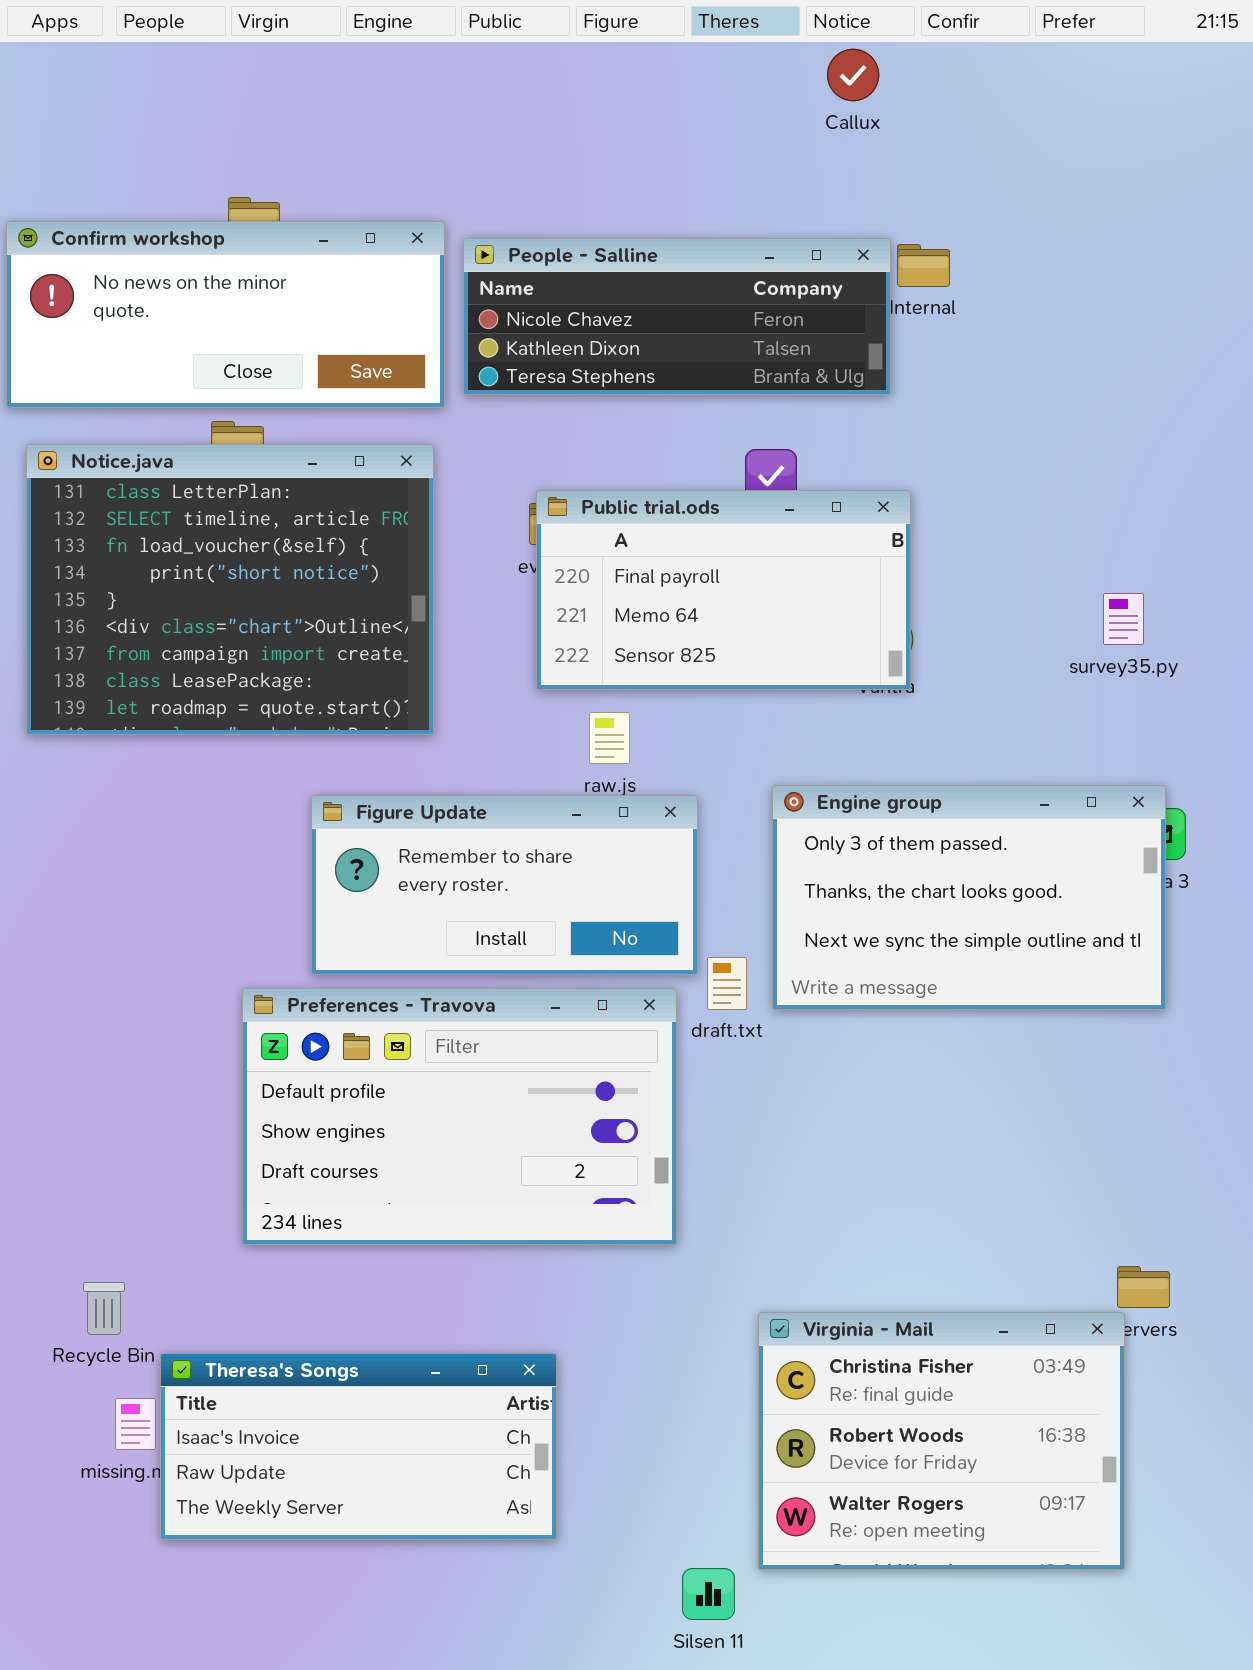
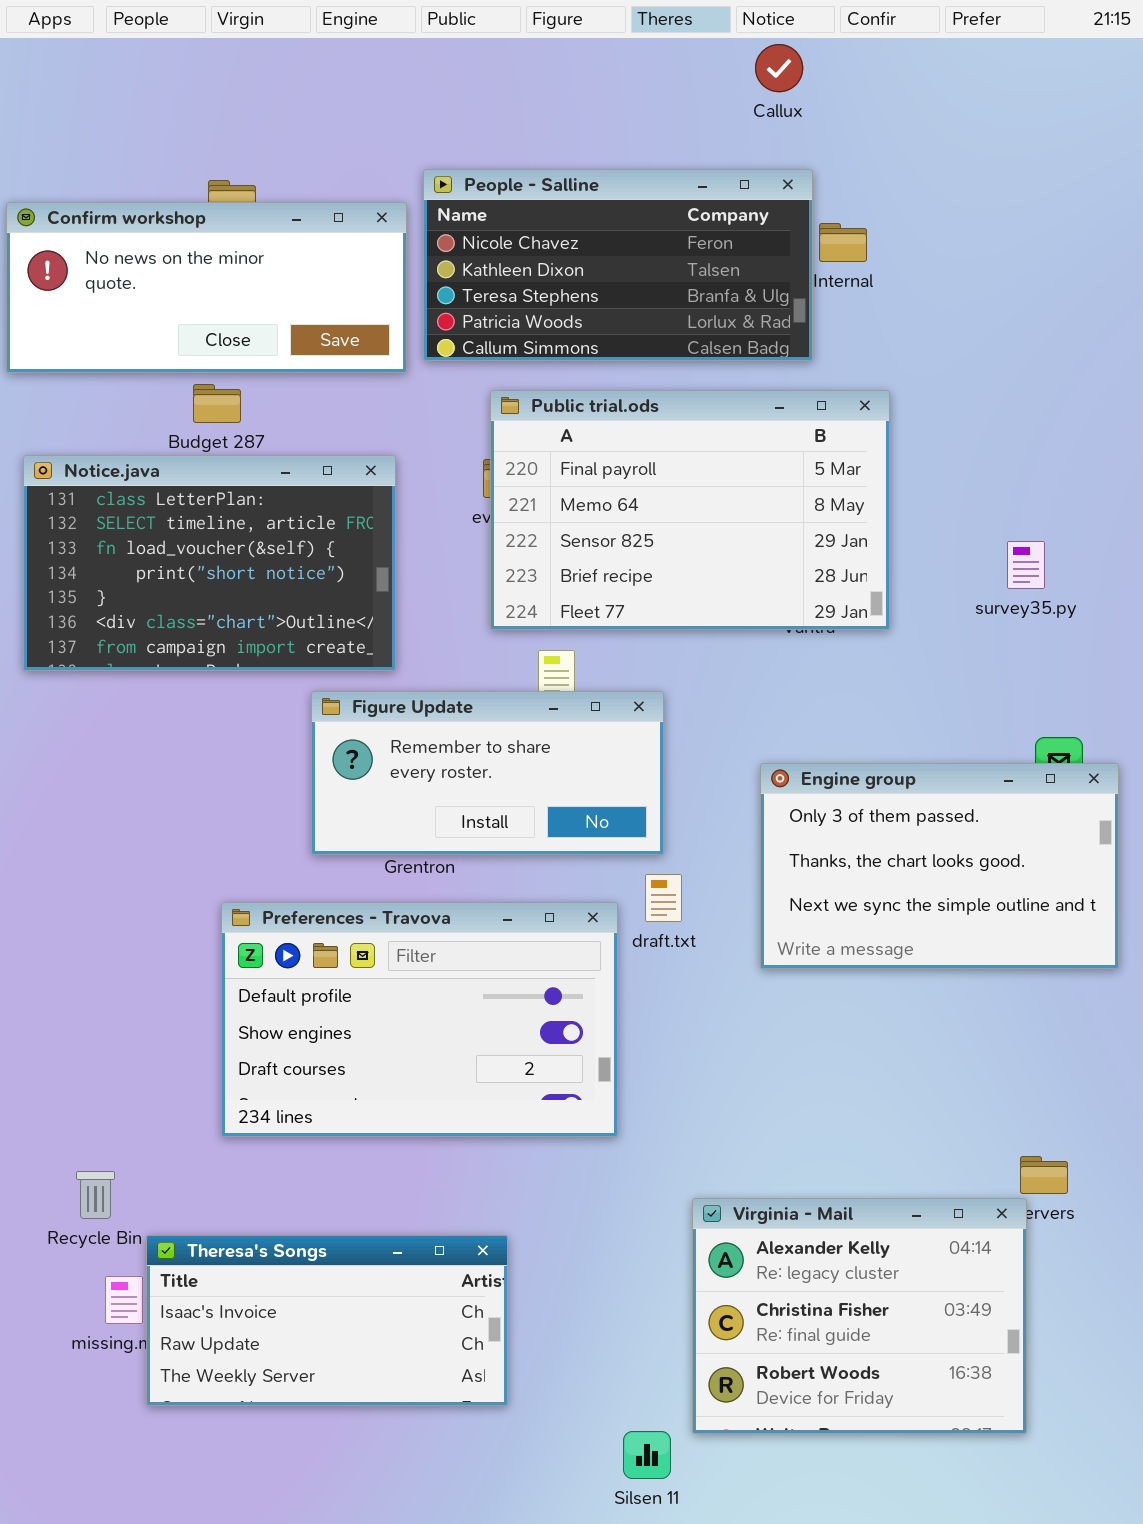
People - Salline: [463,238,891,395] -> [423,169,813,361], resized
Notice.java: [26,444,434,735] -> [23,455,396,671], resized
Public trial.ods: [536,490,911,690] -> [490,390,890,630], resized
Engine group: [772,785,1166,1010] -> [760,763,1119,969], moved
Figure Update: [311,795,698,975] -> [311,691,664,855], moved
Virginia - Mail: [758,1312,1125,1570] -> [692,1198,1027,1434], scrolled up 1 row

